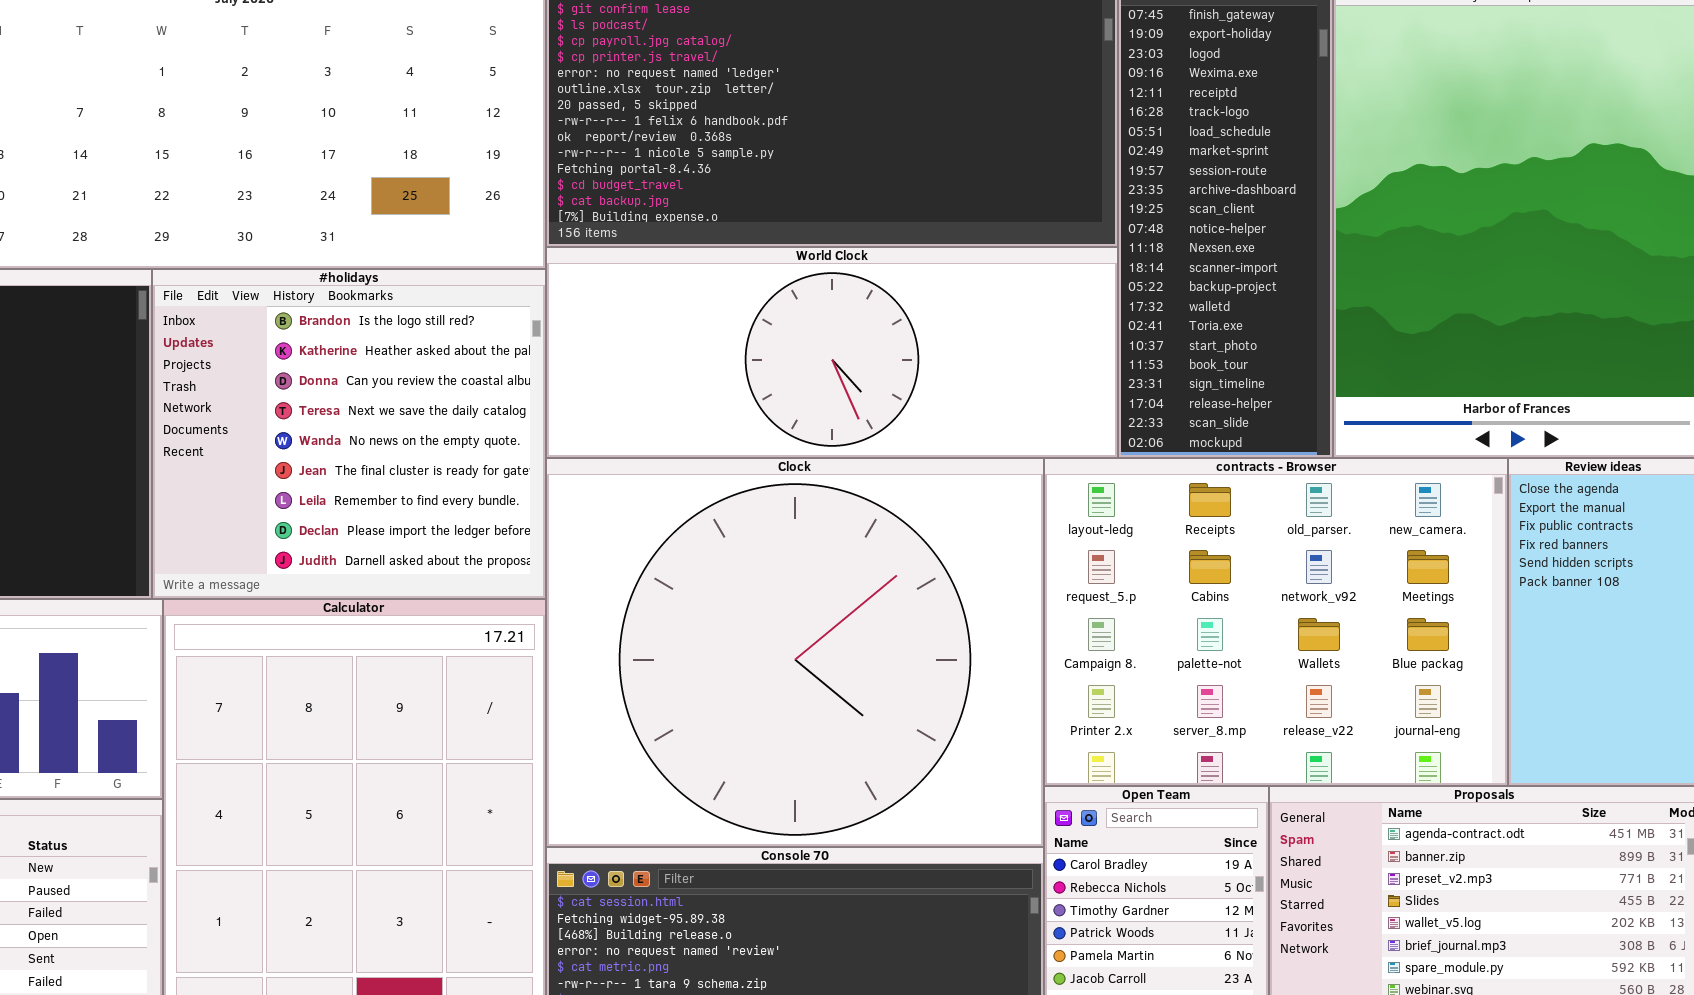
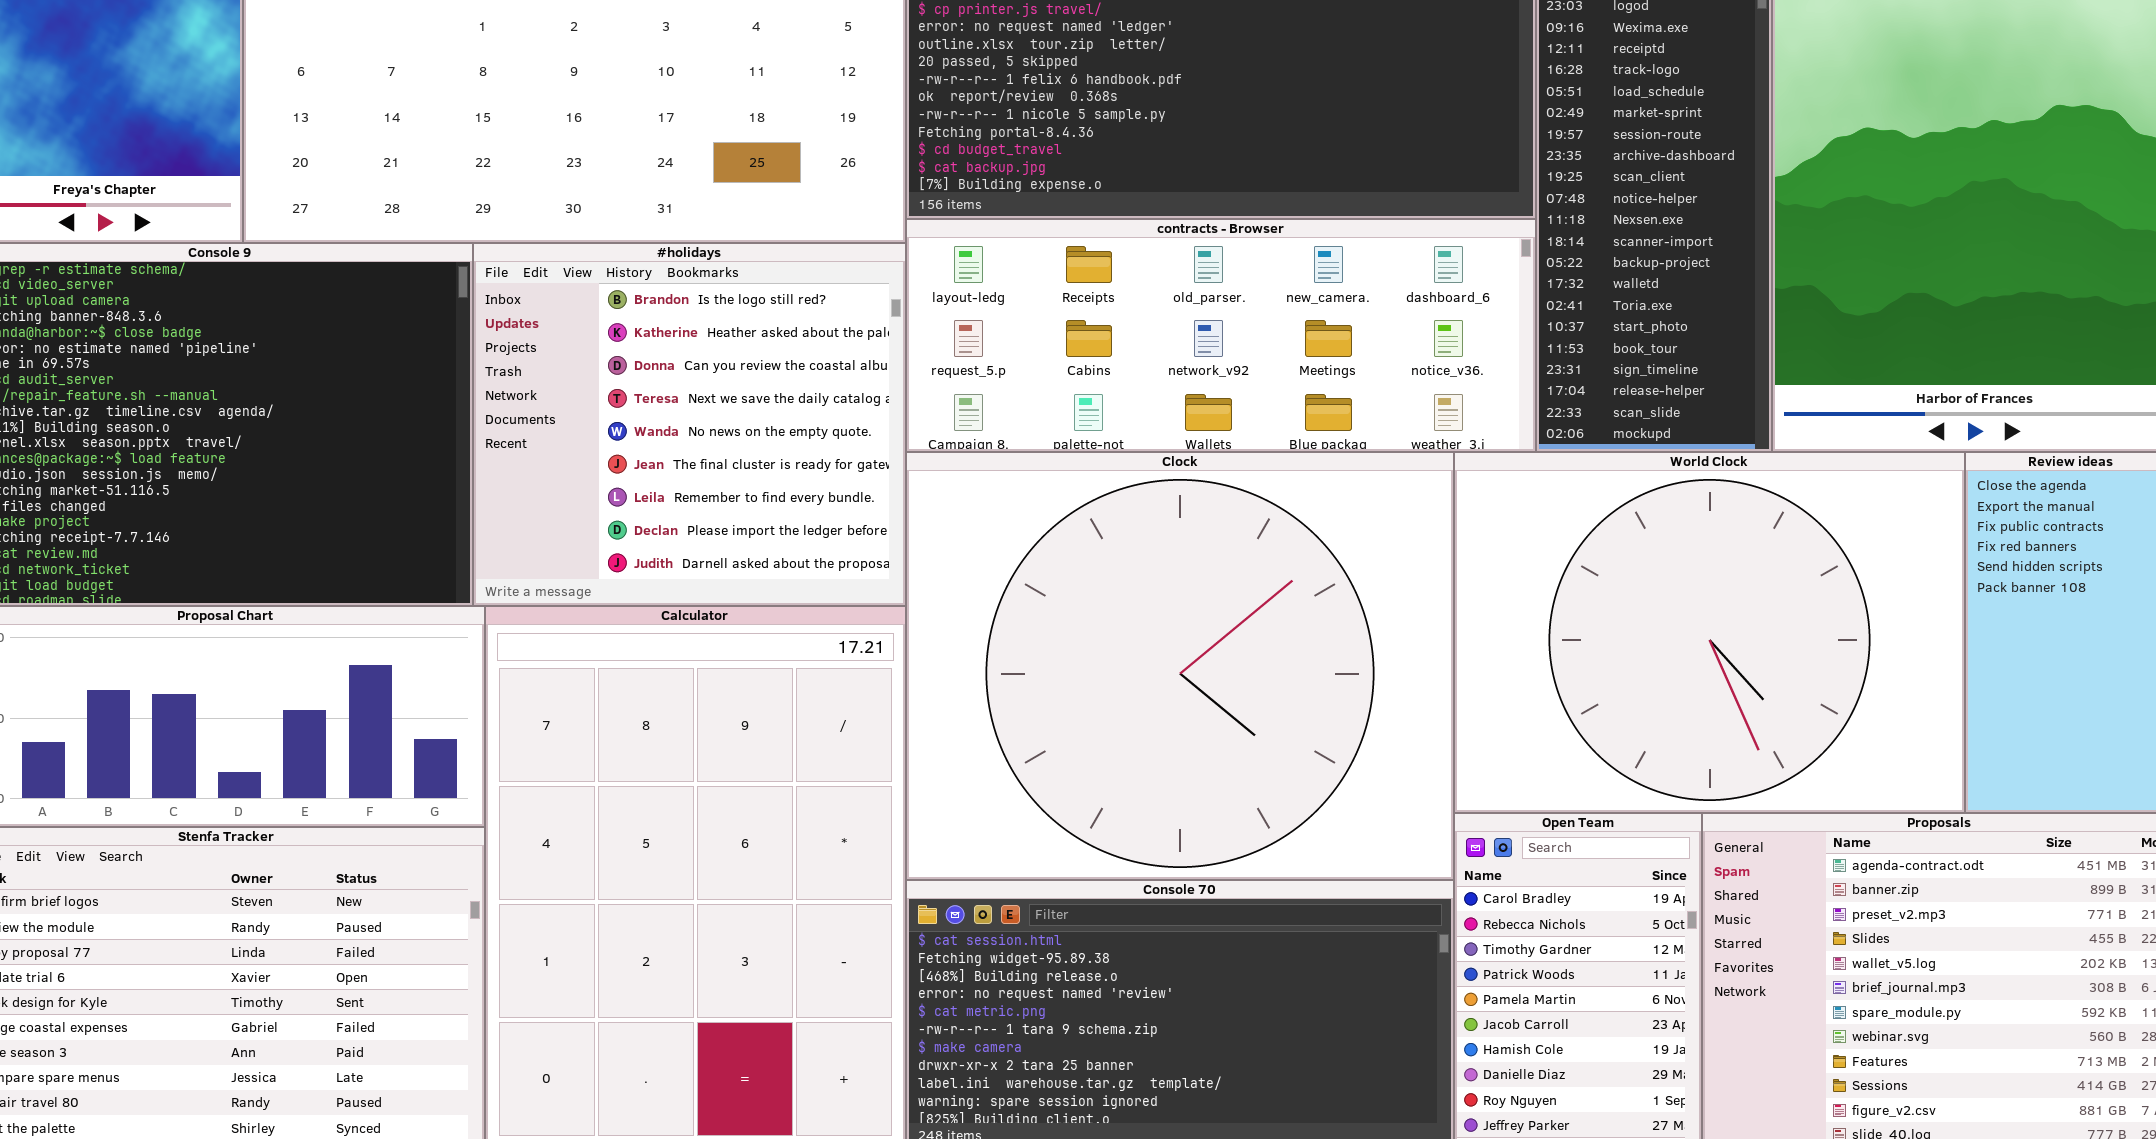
World Clock: [546,247,1118,458] -> [1454,452,1965,813], moved, resized
contracts - Browser: [1044,458,1508,786] -> [906,219,1536,452], moved, resized

